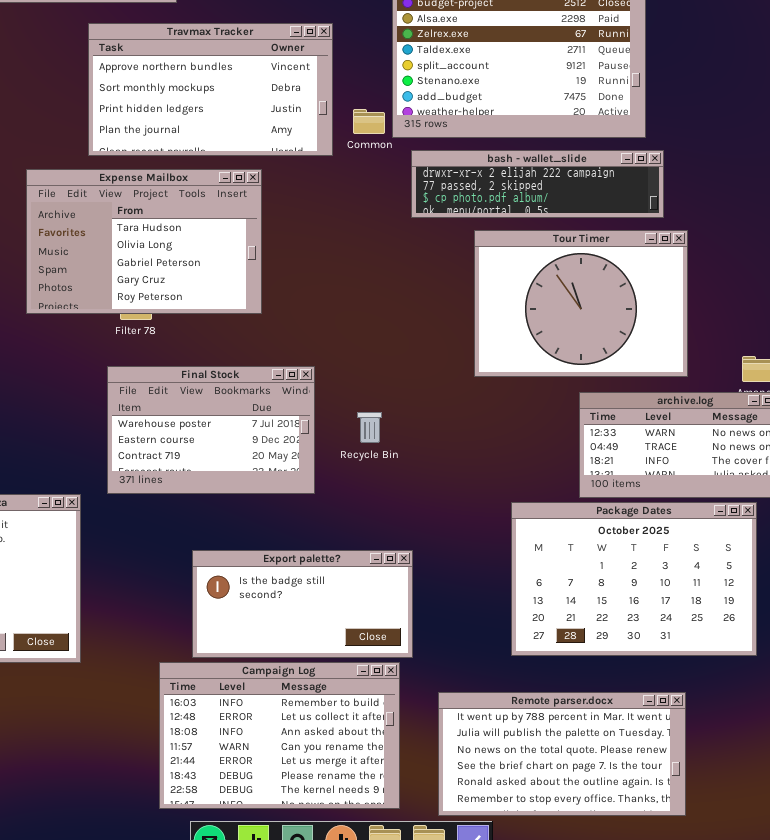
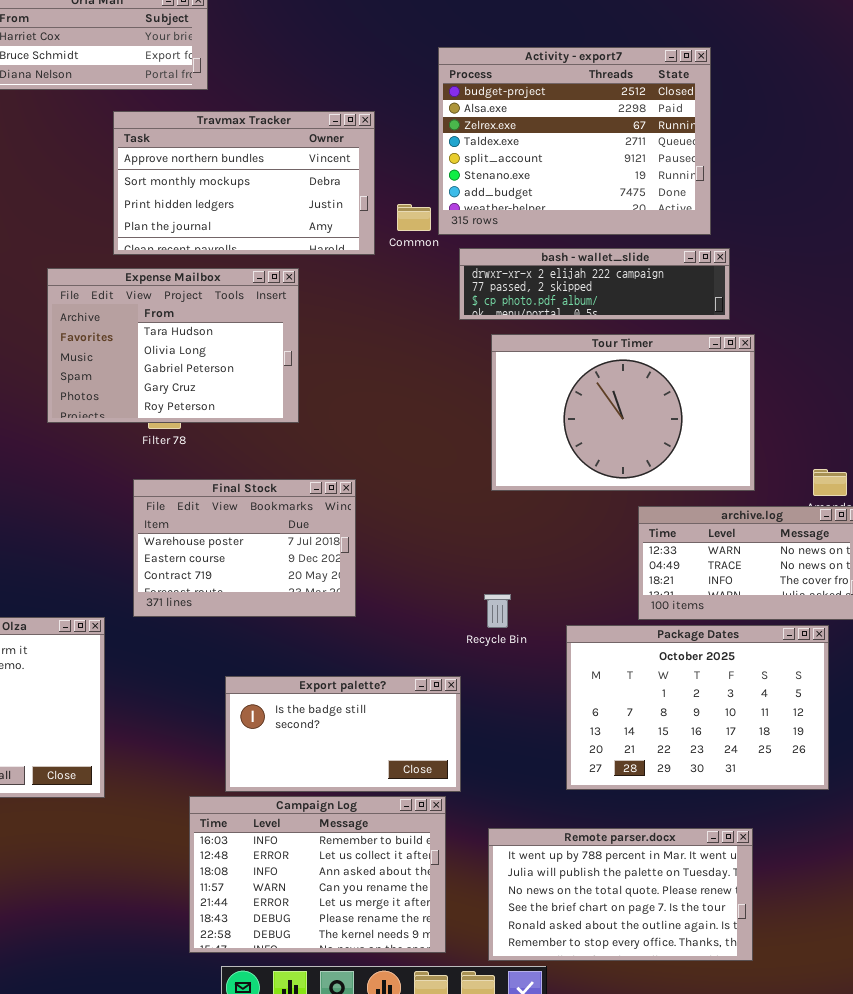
Tour Timer: [474,230,688,377] -> [491,334,755,491], resized
Recycle Bin: [357,412,382,443] -> [484,594,511,628], moved

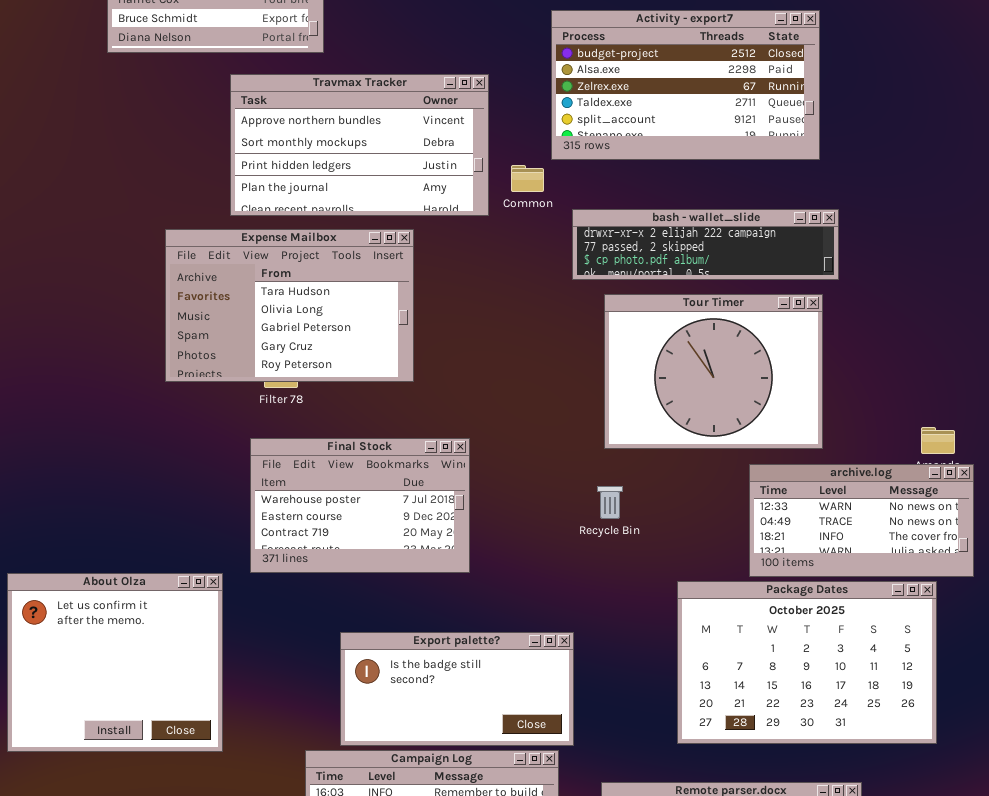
Activity - export7: [438,47,711,235] -> [551,10,820,160], resized
Tour Timer: [491,334,755,491] -> [604,294,823,449], resized
Recycle Bin: [484,594,511,628] -> [597,486,623,519], moved

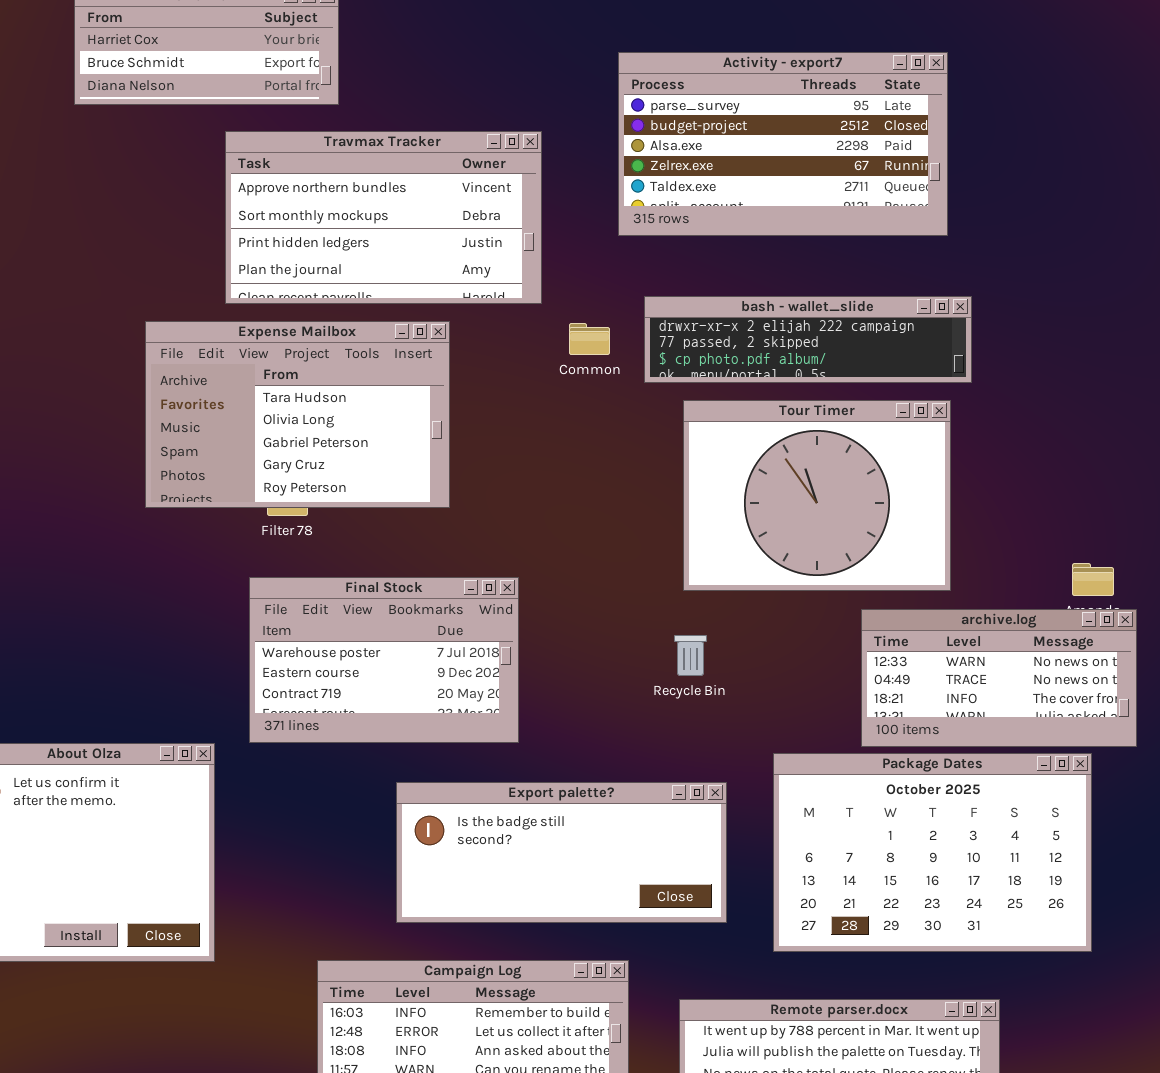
Activity - export7: [551,10,820,160] -> [618,52,948,236], scrolled up 1 row
Common: [511,165,544,192] -> [569,323,610,355], moved
Export palette?: [340,632,574,746] -> [396,782,727,923], moved, resized

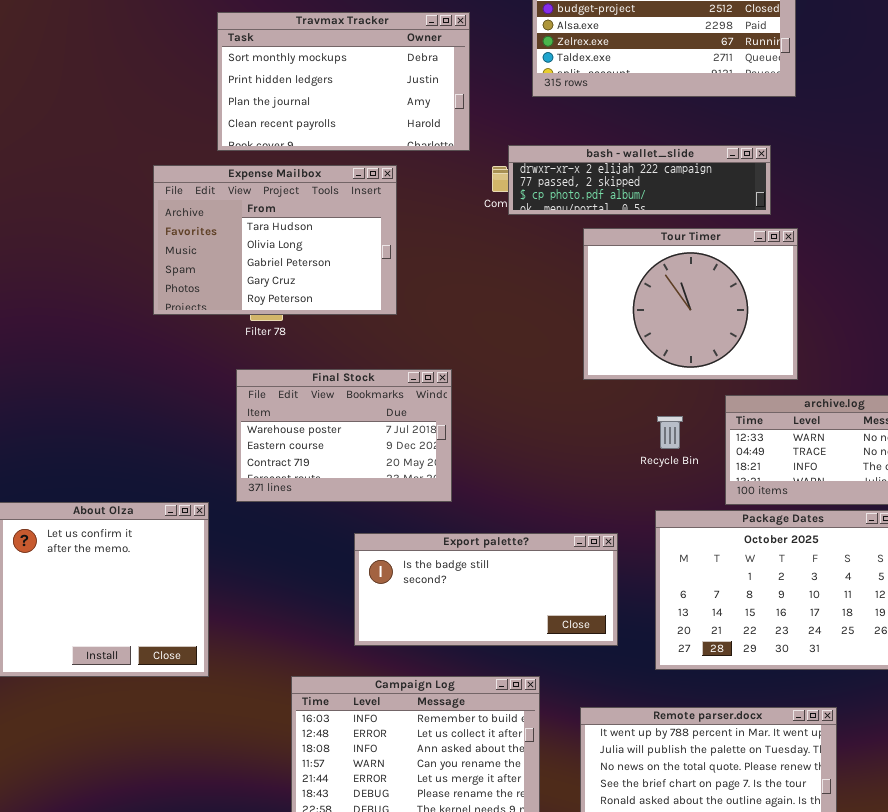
Travmax Tracker: [225,131,542,304] -> [217,12,470,151], scrolled down 1 row
bash - wallet_slide: [644,296,972,383] -> [508,145,771,215], moved
Recycle Bin: [674,635,707,676] -> [657,416,683,449], moved

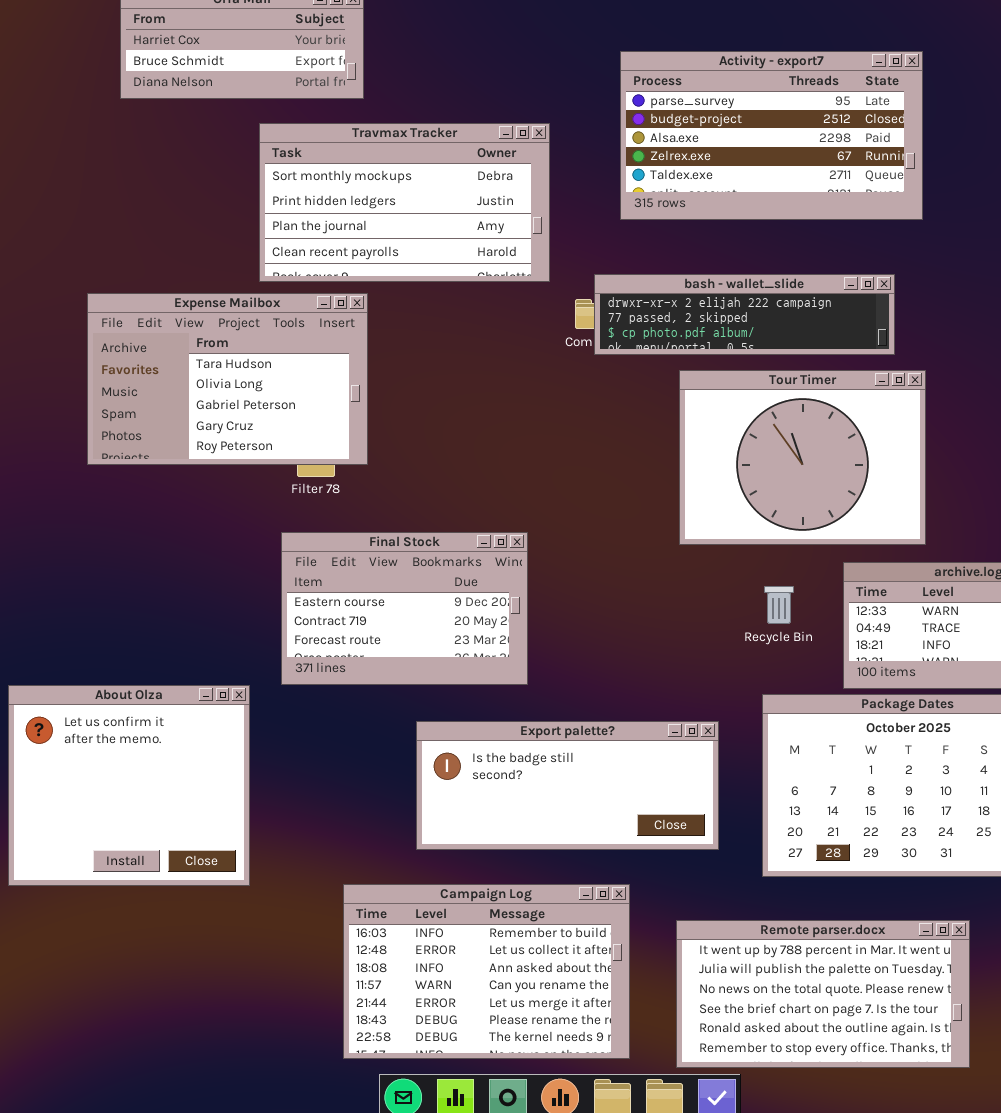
Expense Mailbox: [153,165,397,315] -> [87,293,368,465], moved
Final Stock: [236,369,452,502] -> [281,532,528,685], scrolled down 1 row

